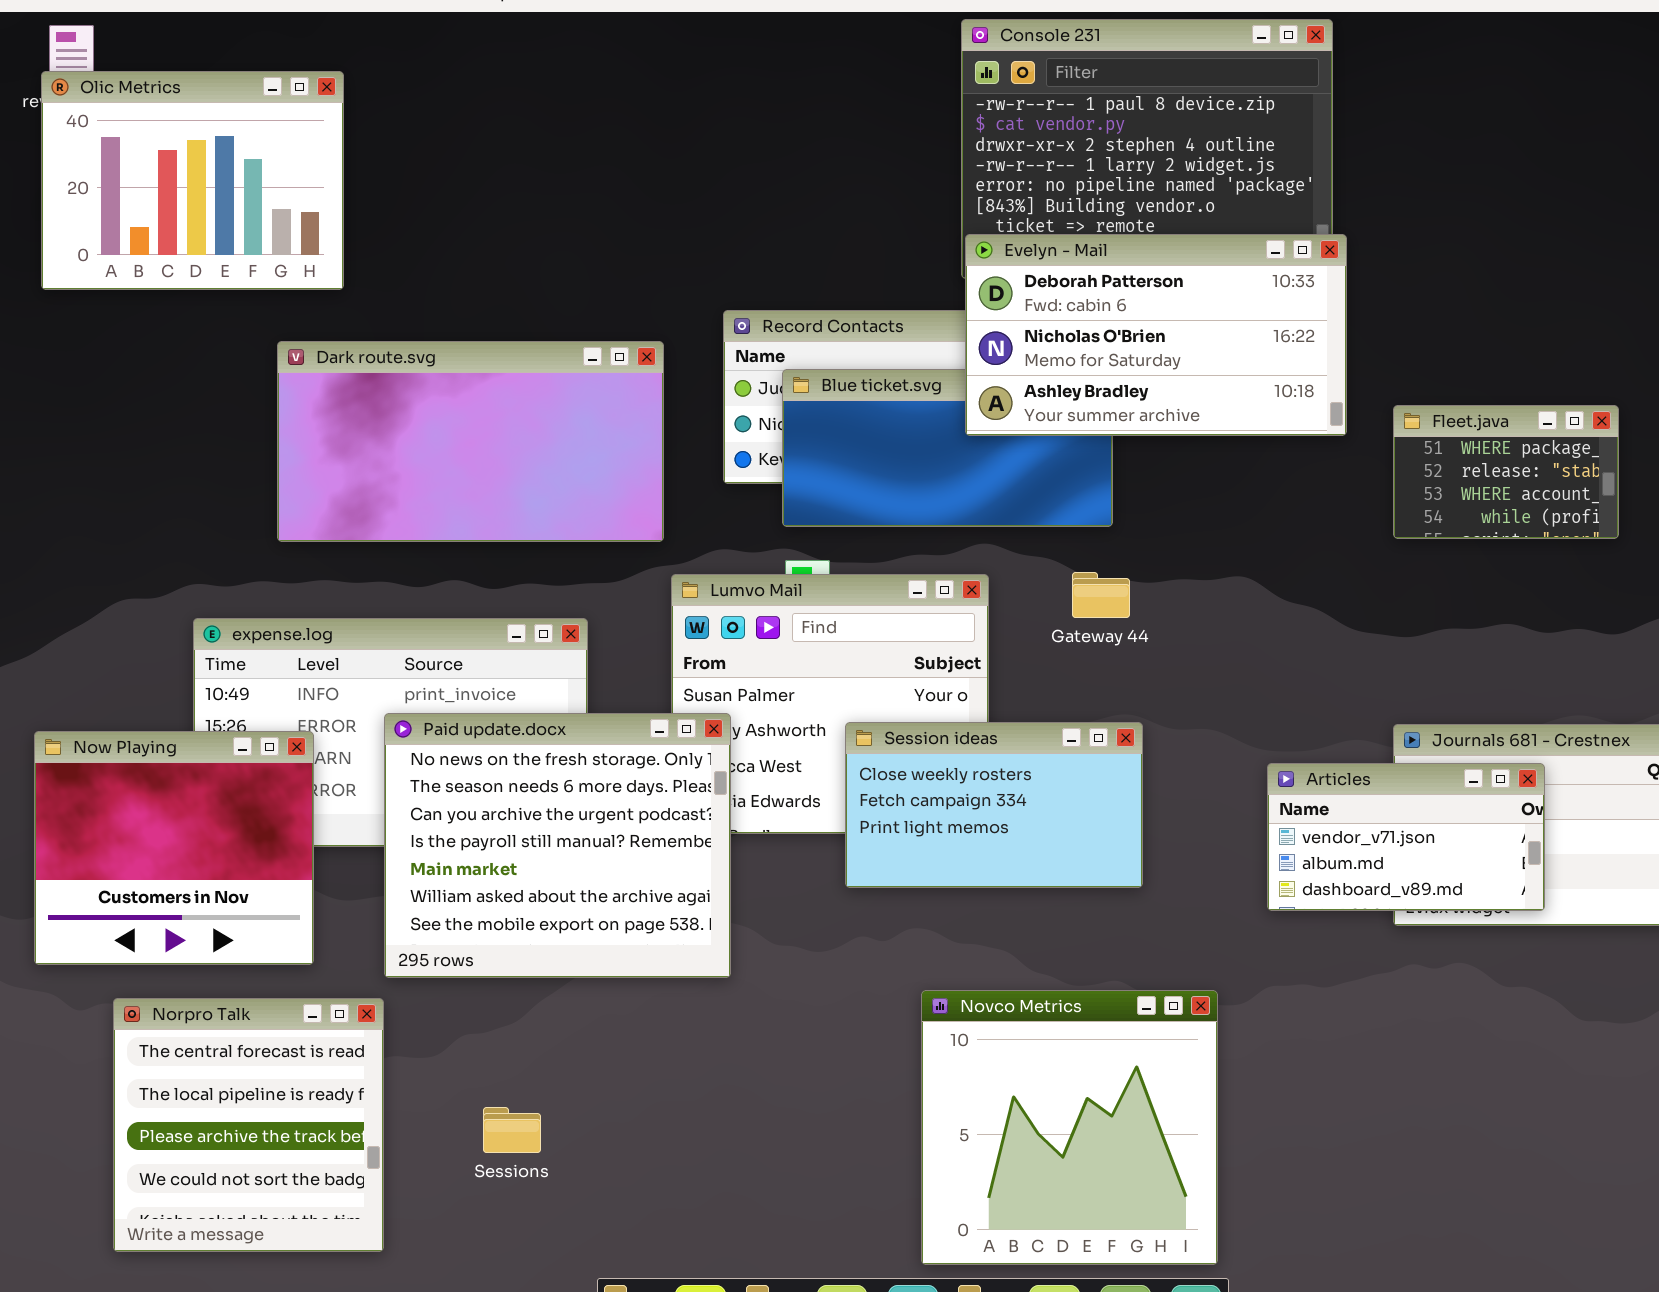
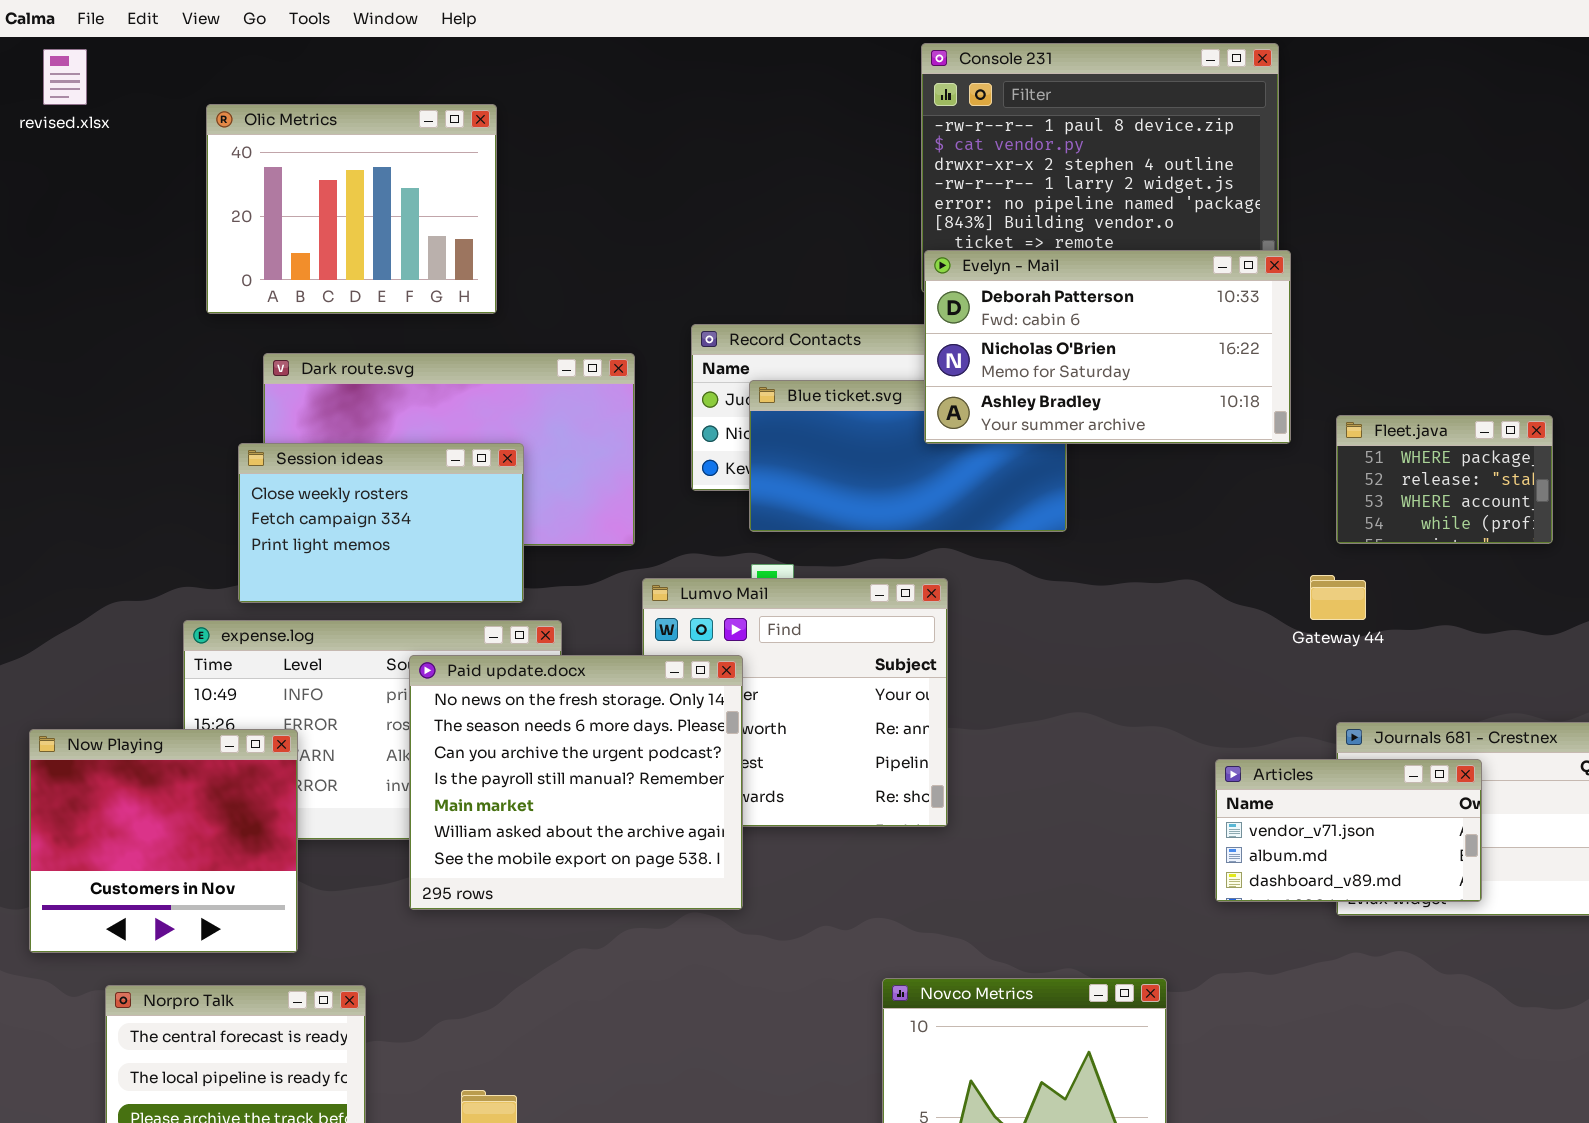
Olic Metrics: [41,71,344,290] -> [206,104,497,314], moved
Gateway 44: [1072,572,1130,618] -> [1310,575,1366,620], moved
Paid update.docx: [384,713,731,978] -> [409,655,743,910], moved
Session ideas: [845,722,1143,888] -> [238,443,524,603], moved

